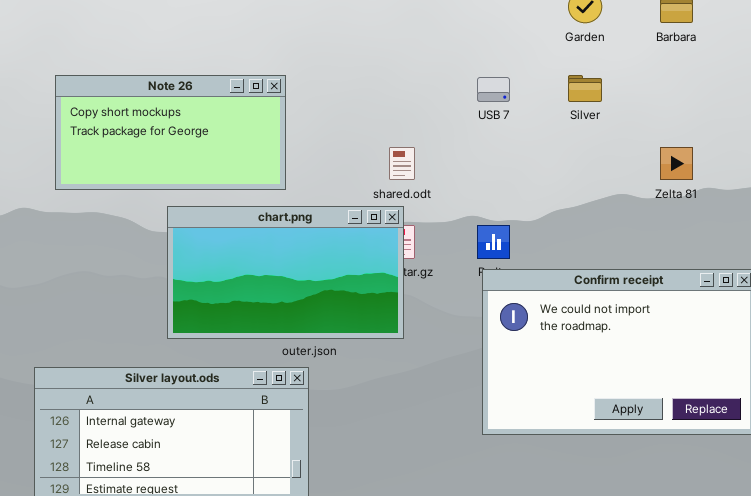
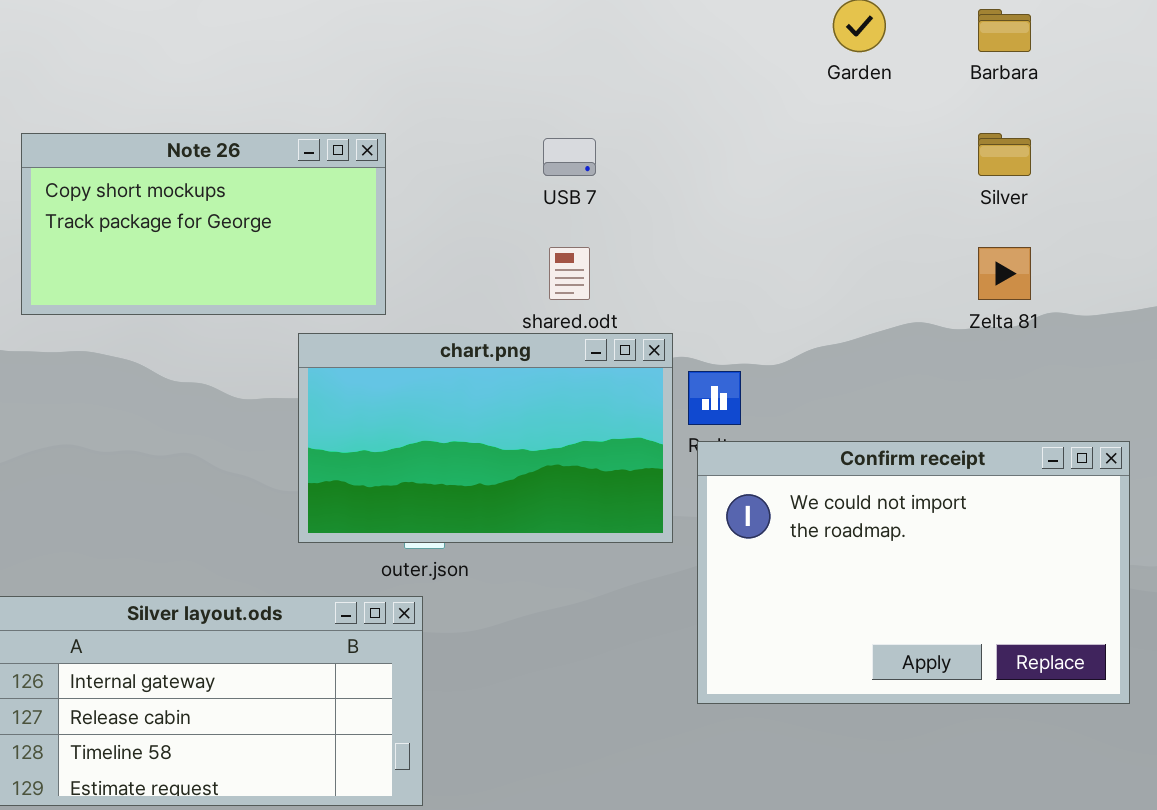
Silver: [568,75,602,102] -> [978,133,1031,176], moved
USB 7: [477,77,510,102] -> [543,138,596,176], moved
chart.png: [167,206,404,339] -> [298,333,673,543], moved

